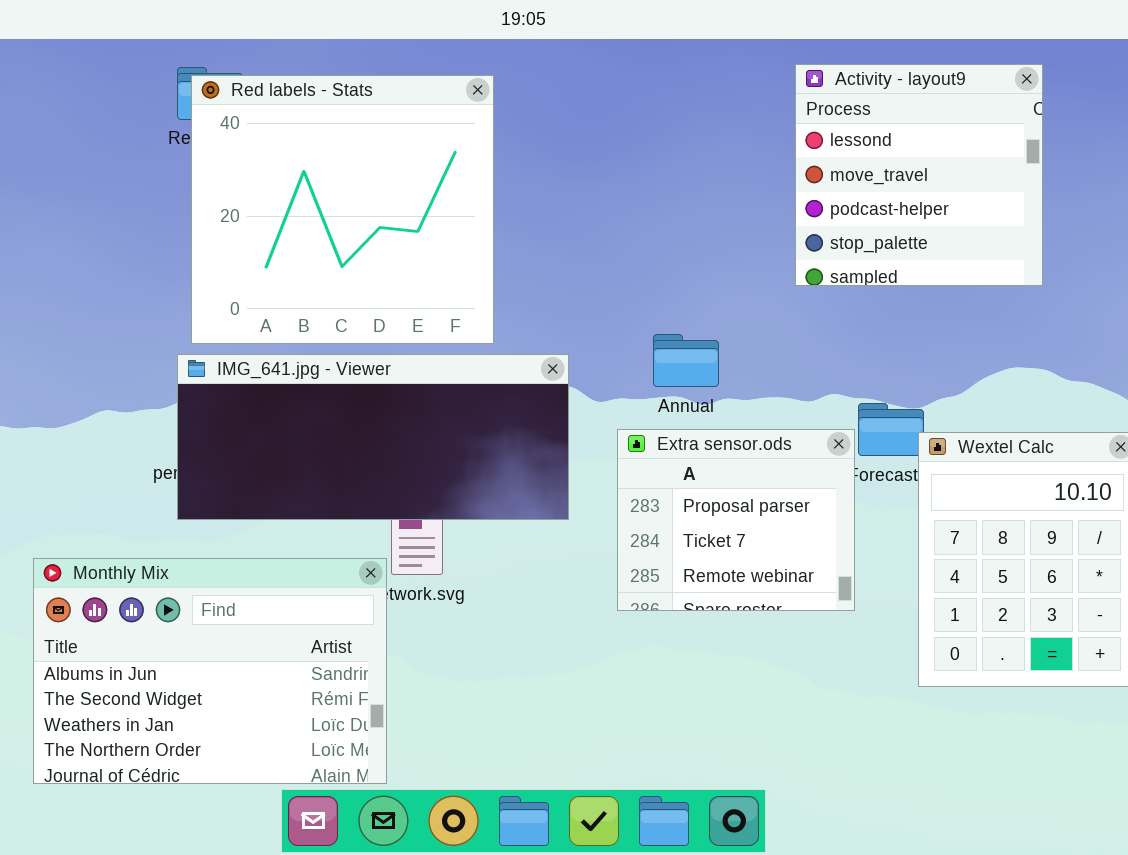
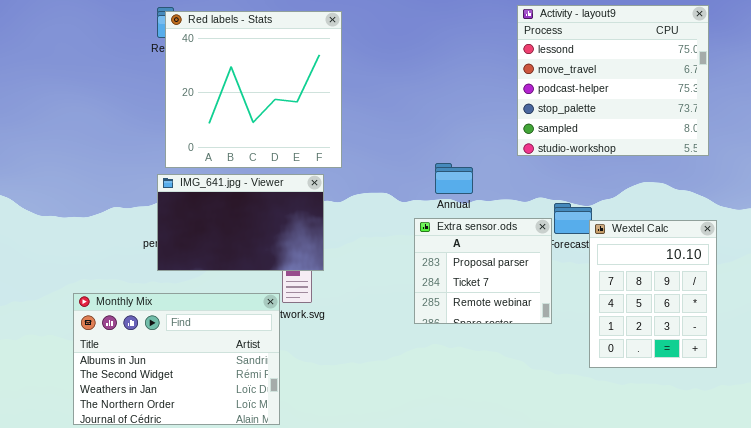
Activity - layout9: [795,64,1043,286] -> [517,5,709,156], resized
IMG_641.jpg - Viewer: [177,354,569,520] -> [157,174,324,271], resized

